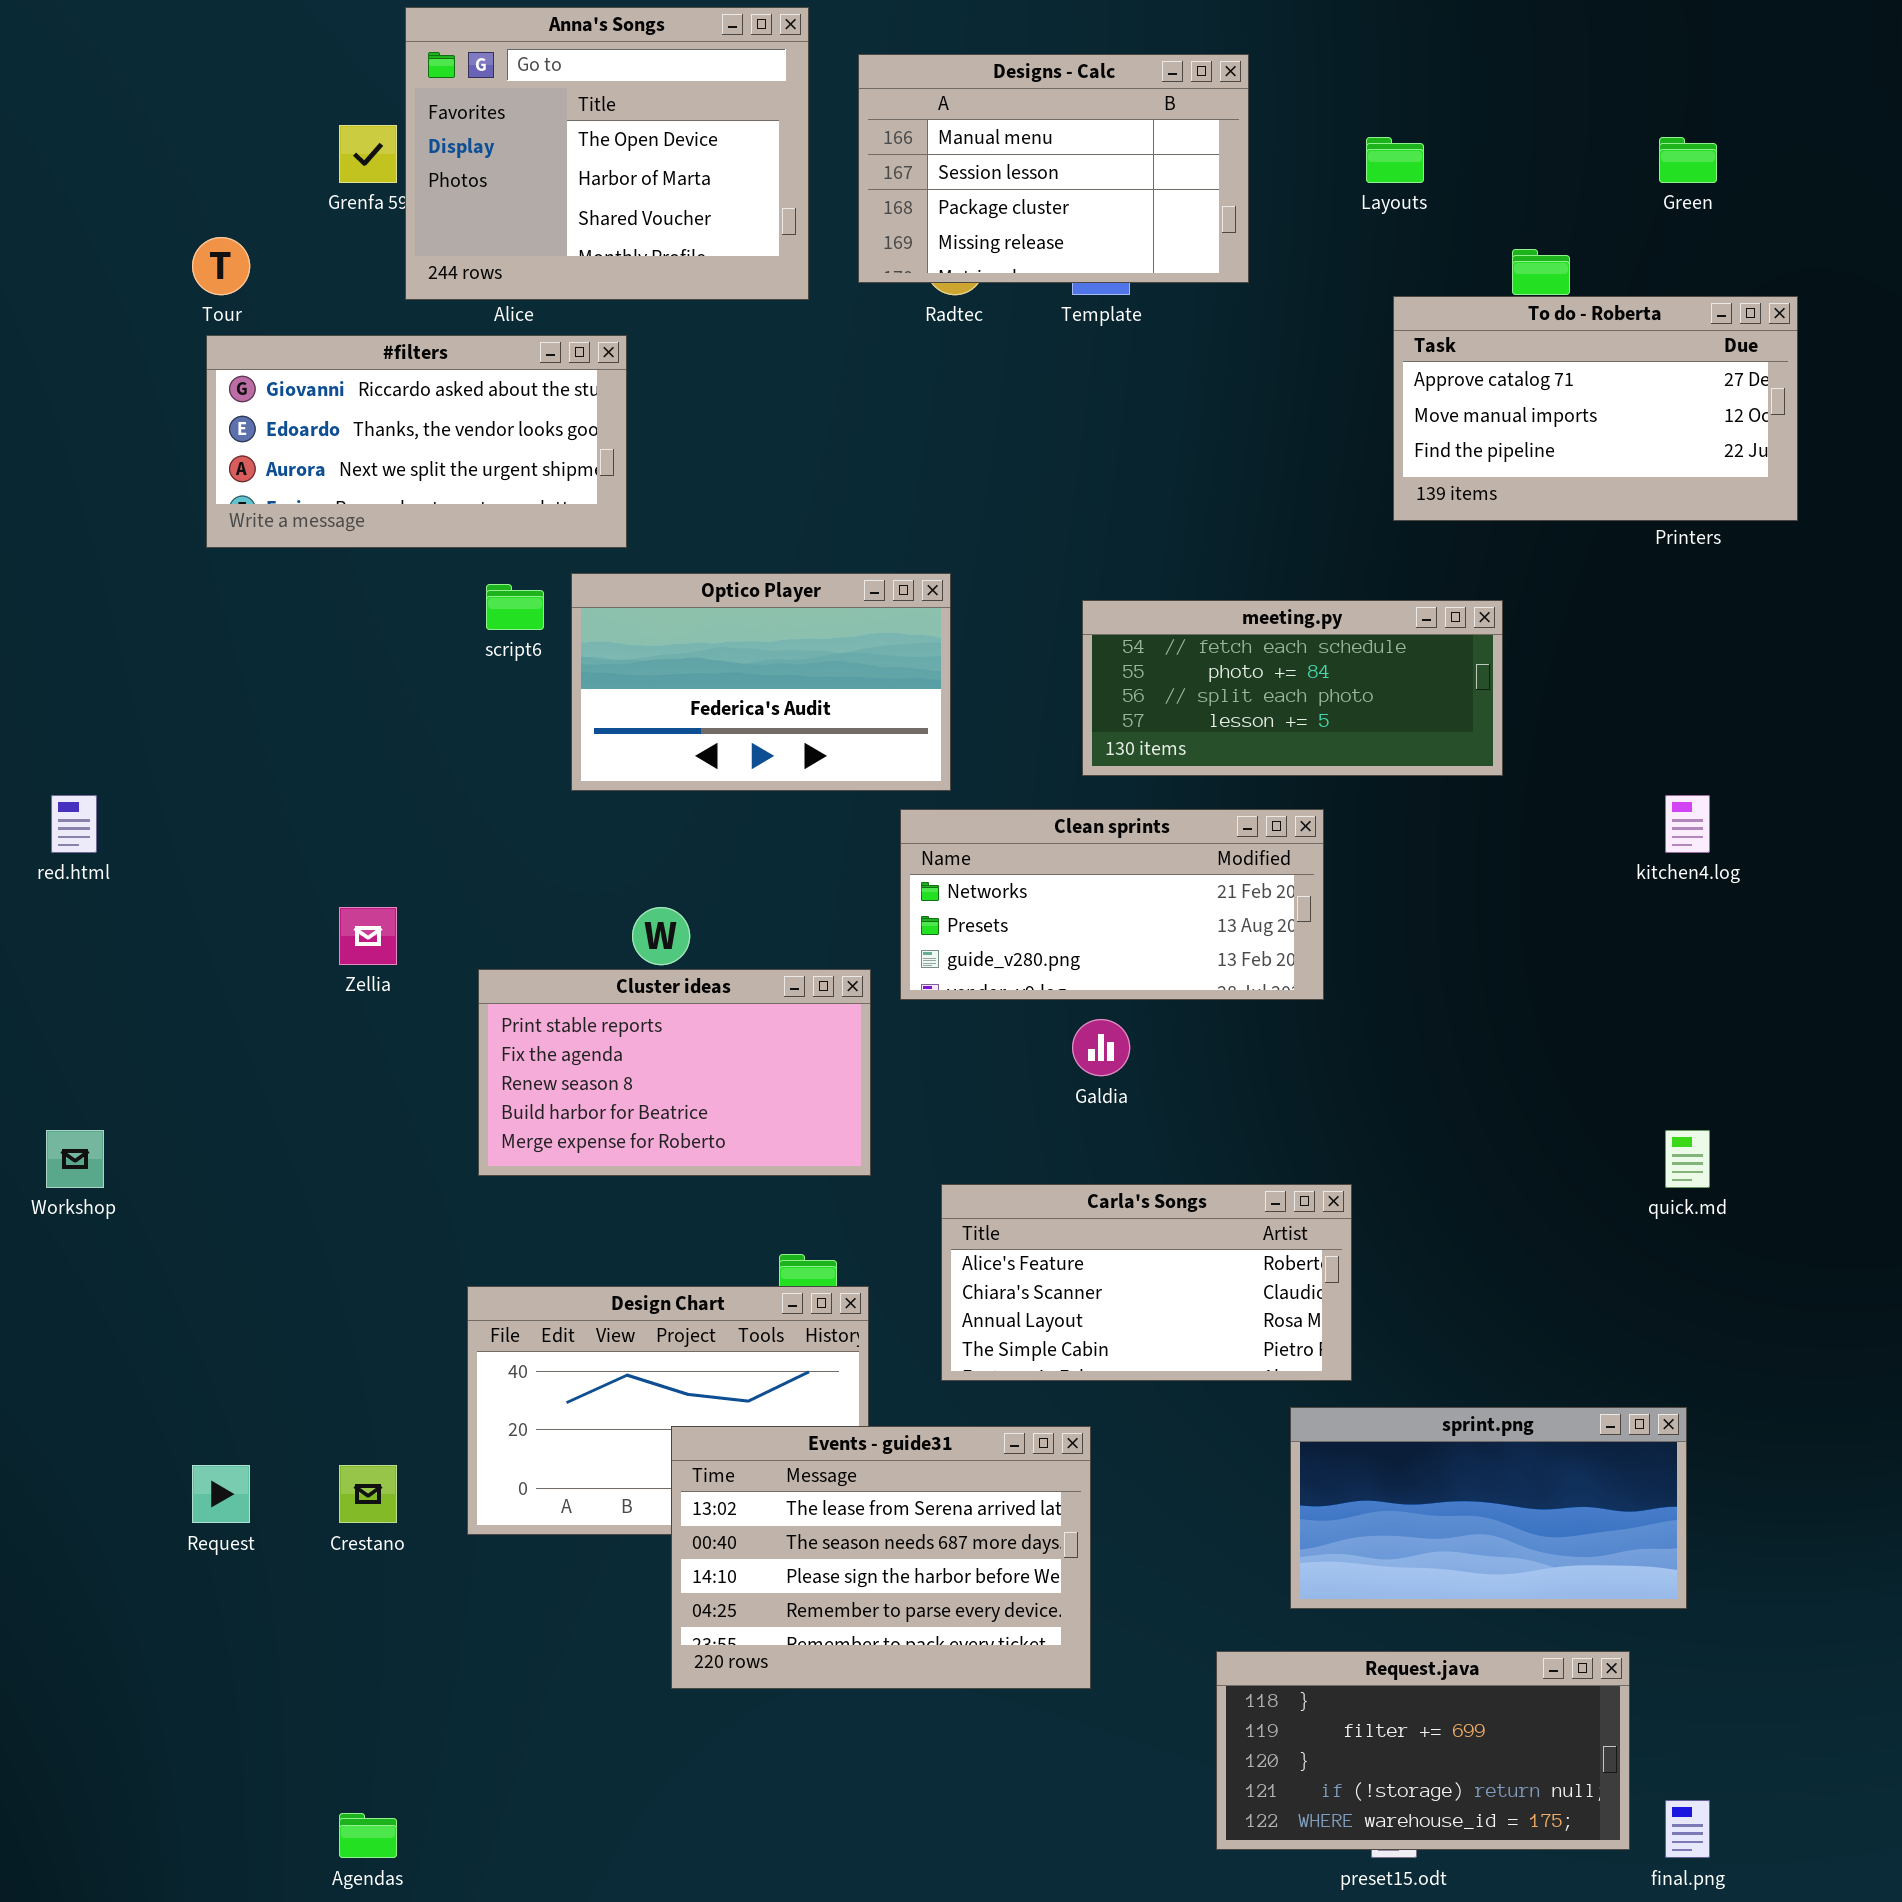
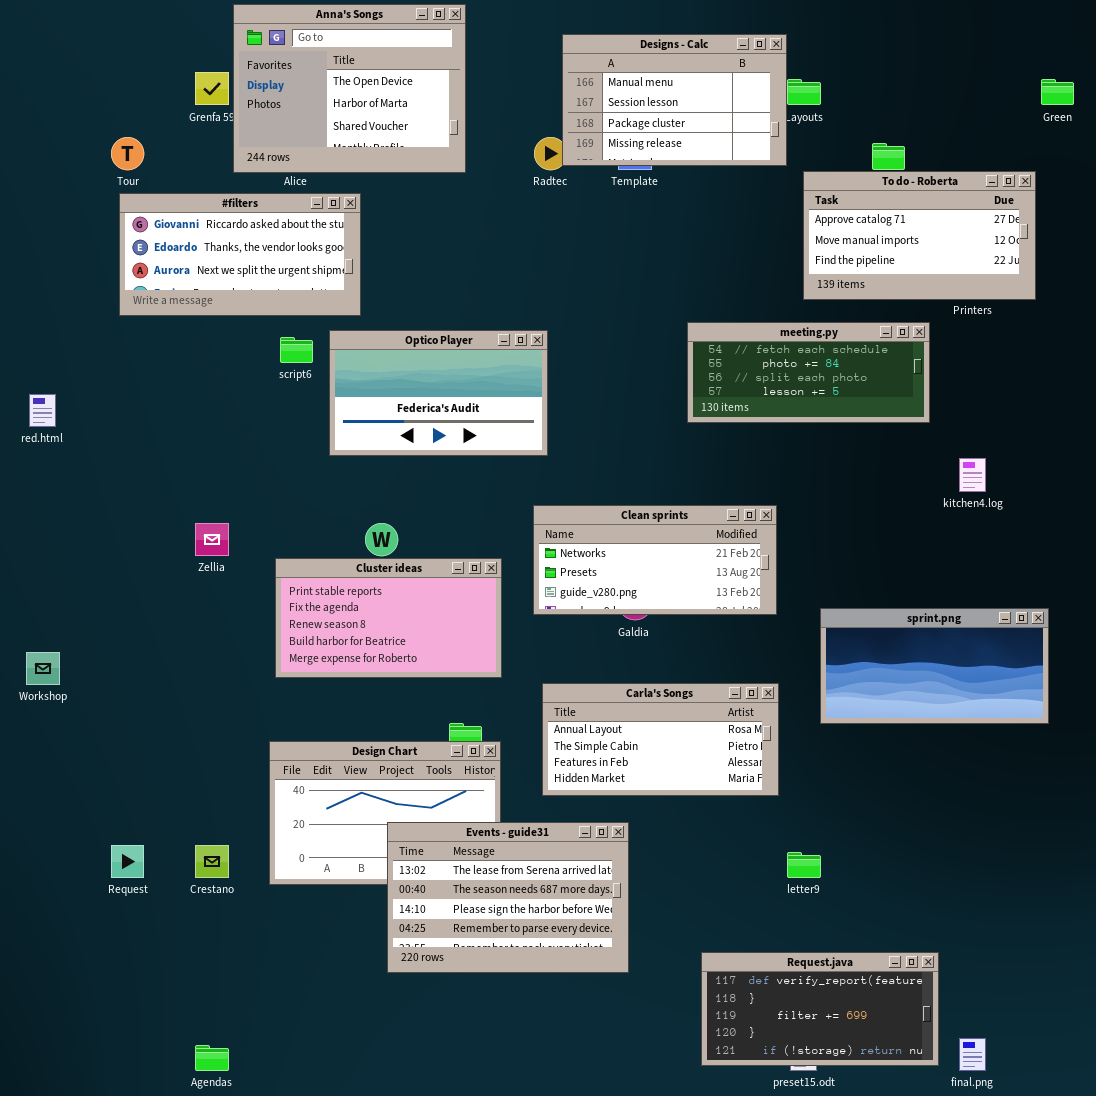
Designs - Calc: [858,54,1249,283] -> [562,34,787,166], moved
Green: [1659,137,1717,183] -> [1041,79,1074,105], moved
meeting.py: [1082,600,1503,776] -> [687,322,930,423], moved
red.html: [51,795,97,853] -> [29,394,56,427], moved
Clean sprints: [900,809,1324,1000] -> [533,505,777,615], moved
Carla's Songs: [941,1184,1352,1381] -> [542,683,779,796], scrolled down 2 rows
sprint.png: [1290,1407,1687,1609] -> [820,608,1049,724], moved
Request.java: [1216,1651,1630,1850] -> [701,952,939,1066], scrolled up 1 row

